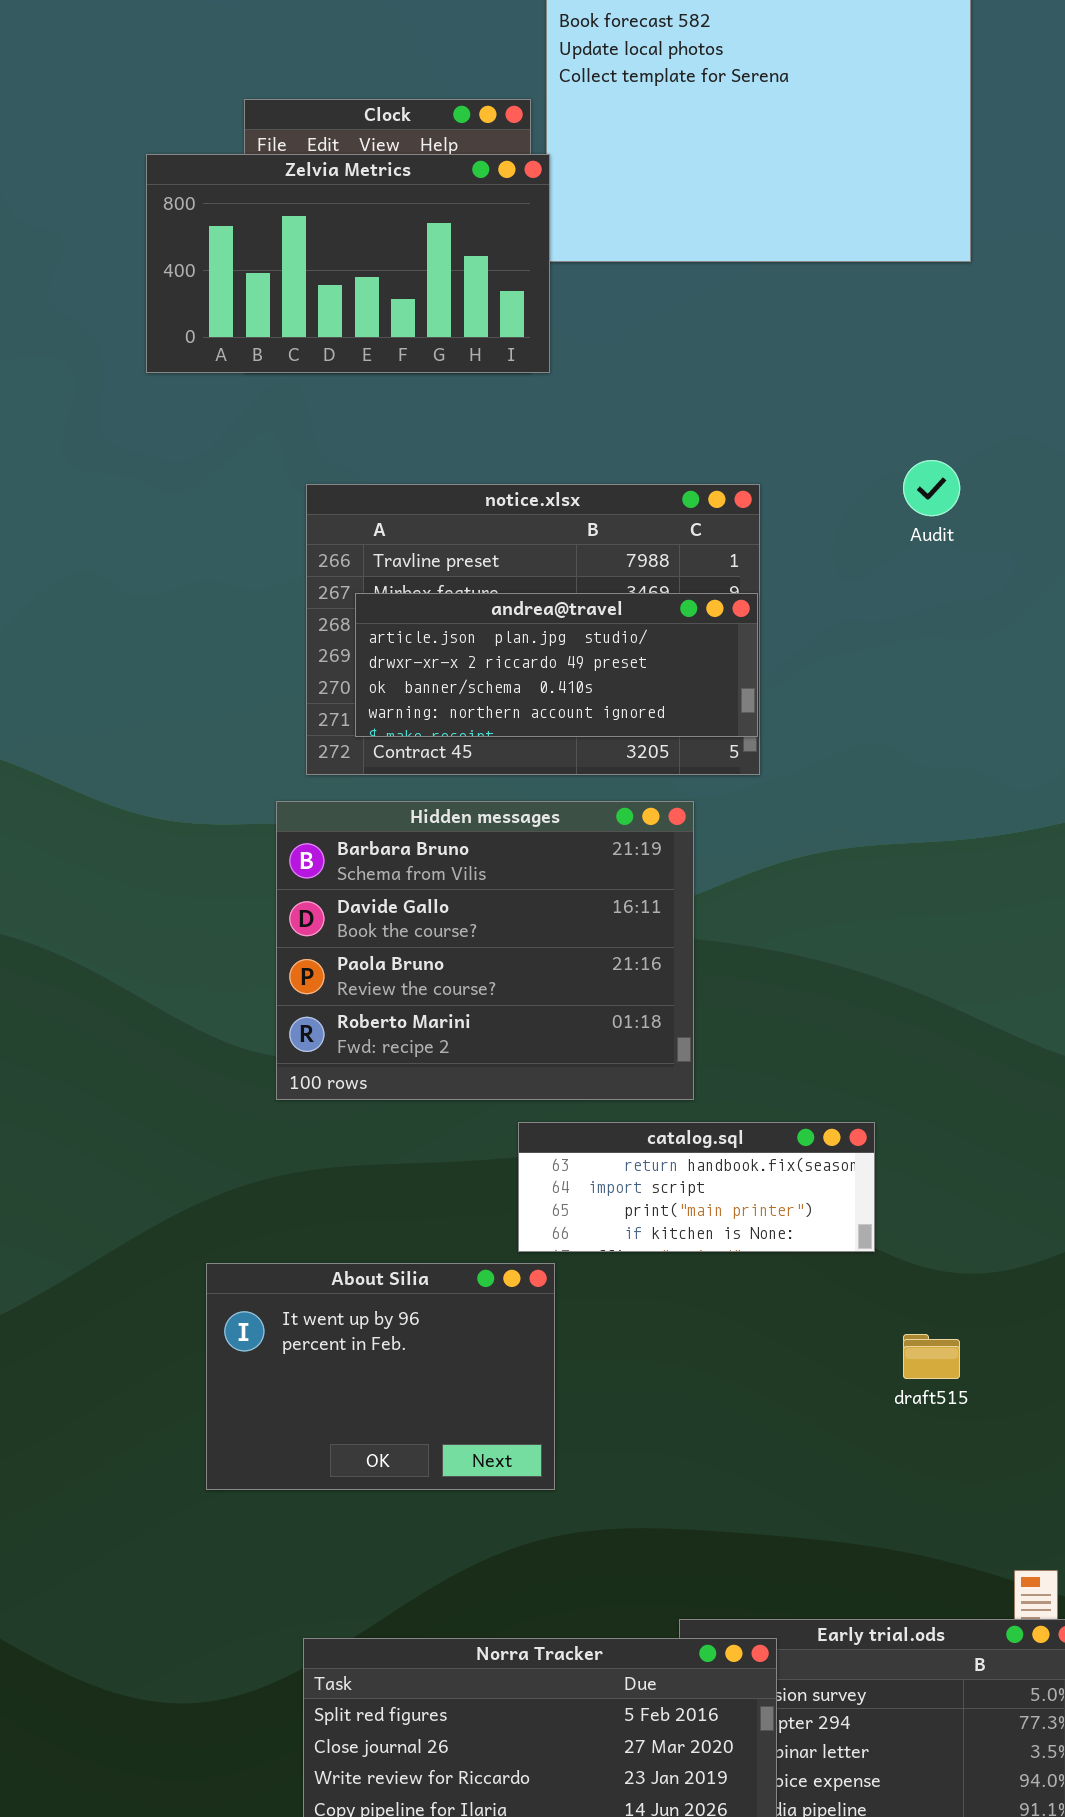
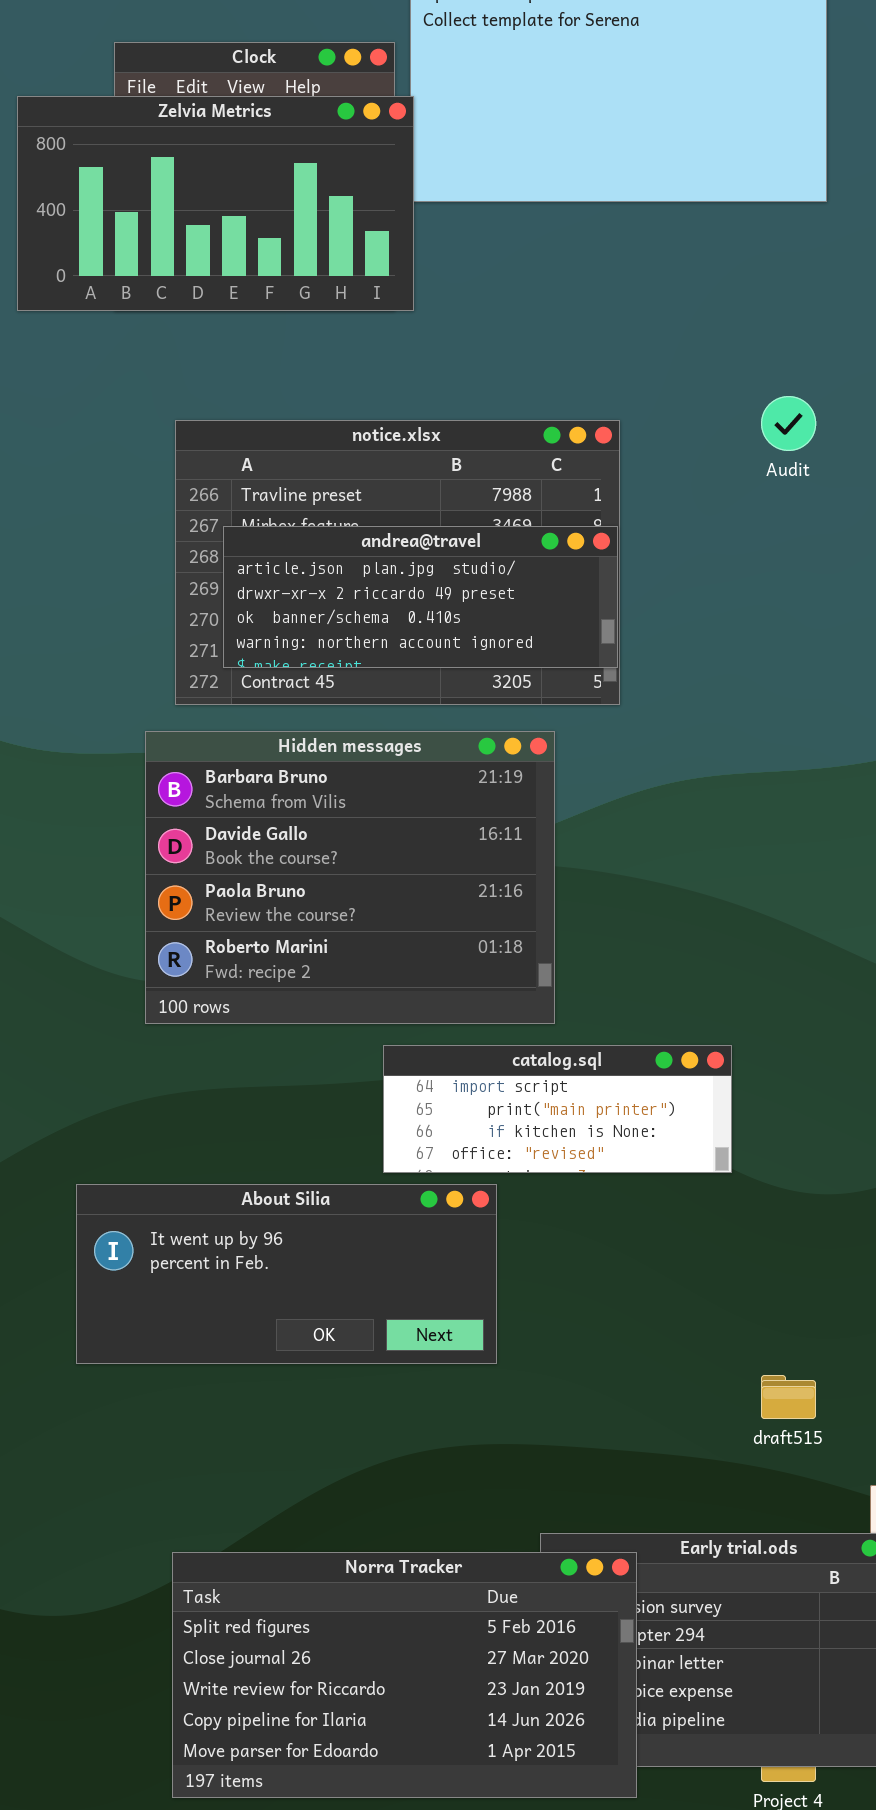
catalog.sql: [518,1122,875,1252] -> [383,1045,732,1173], scrolled down 1 row
About Silia: [206,1263,555,1490] -> [76,1184,497,1364], resized
draft515: [903,1334,960,1379] -> [761,1375,816,1419], moved

